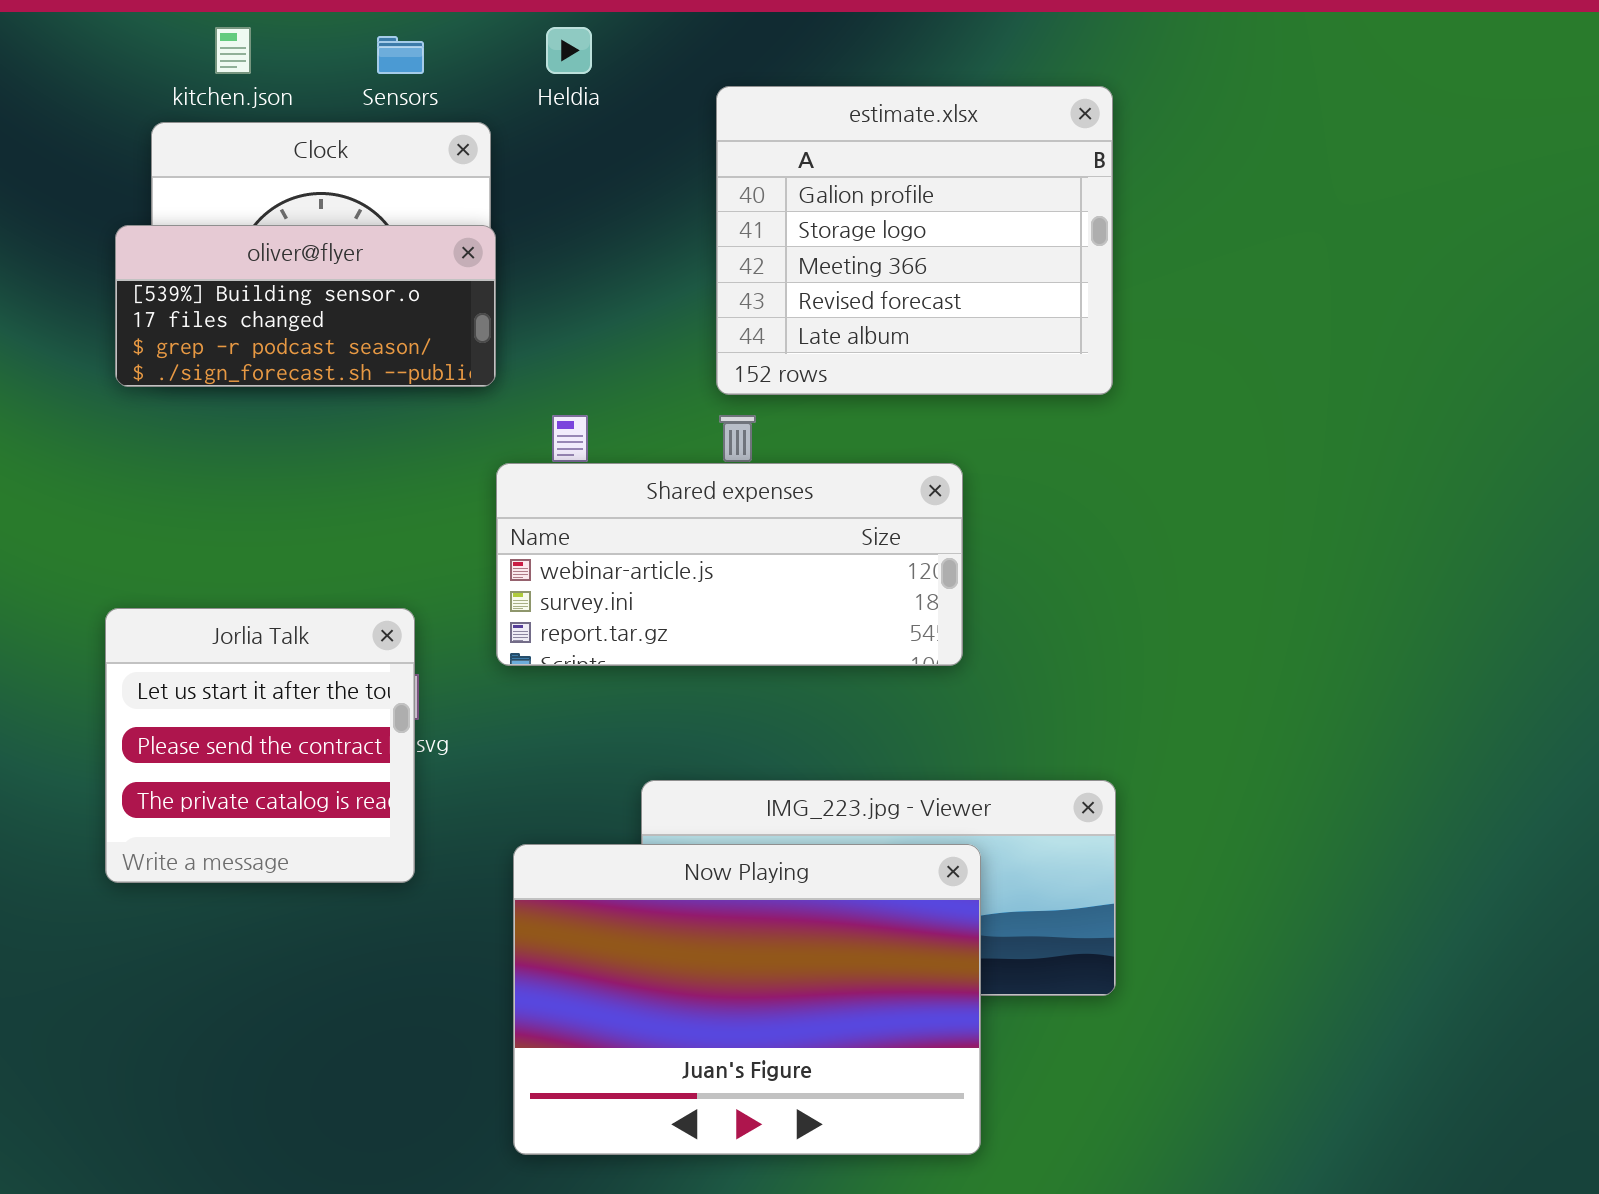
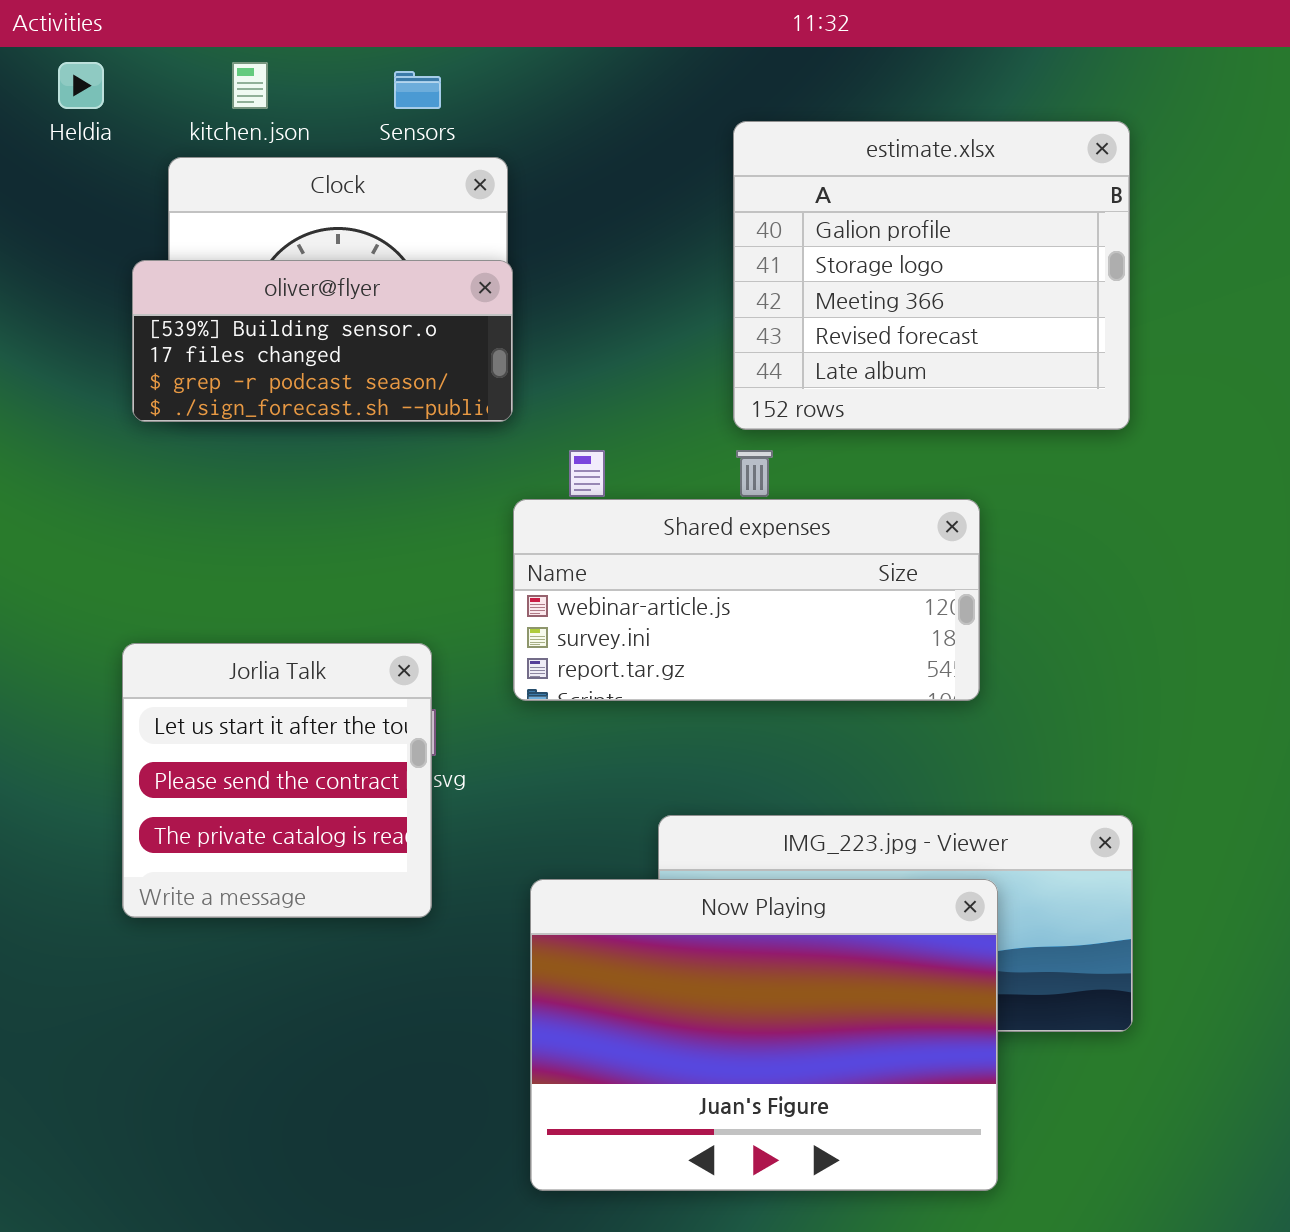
Heldia: [546,27,592,74] -> [58,62,104,109], moved

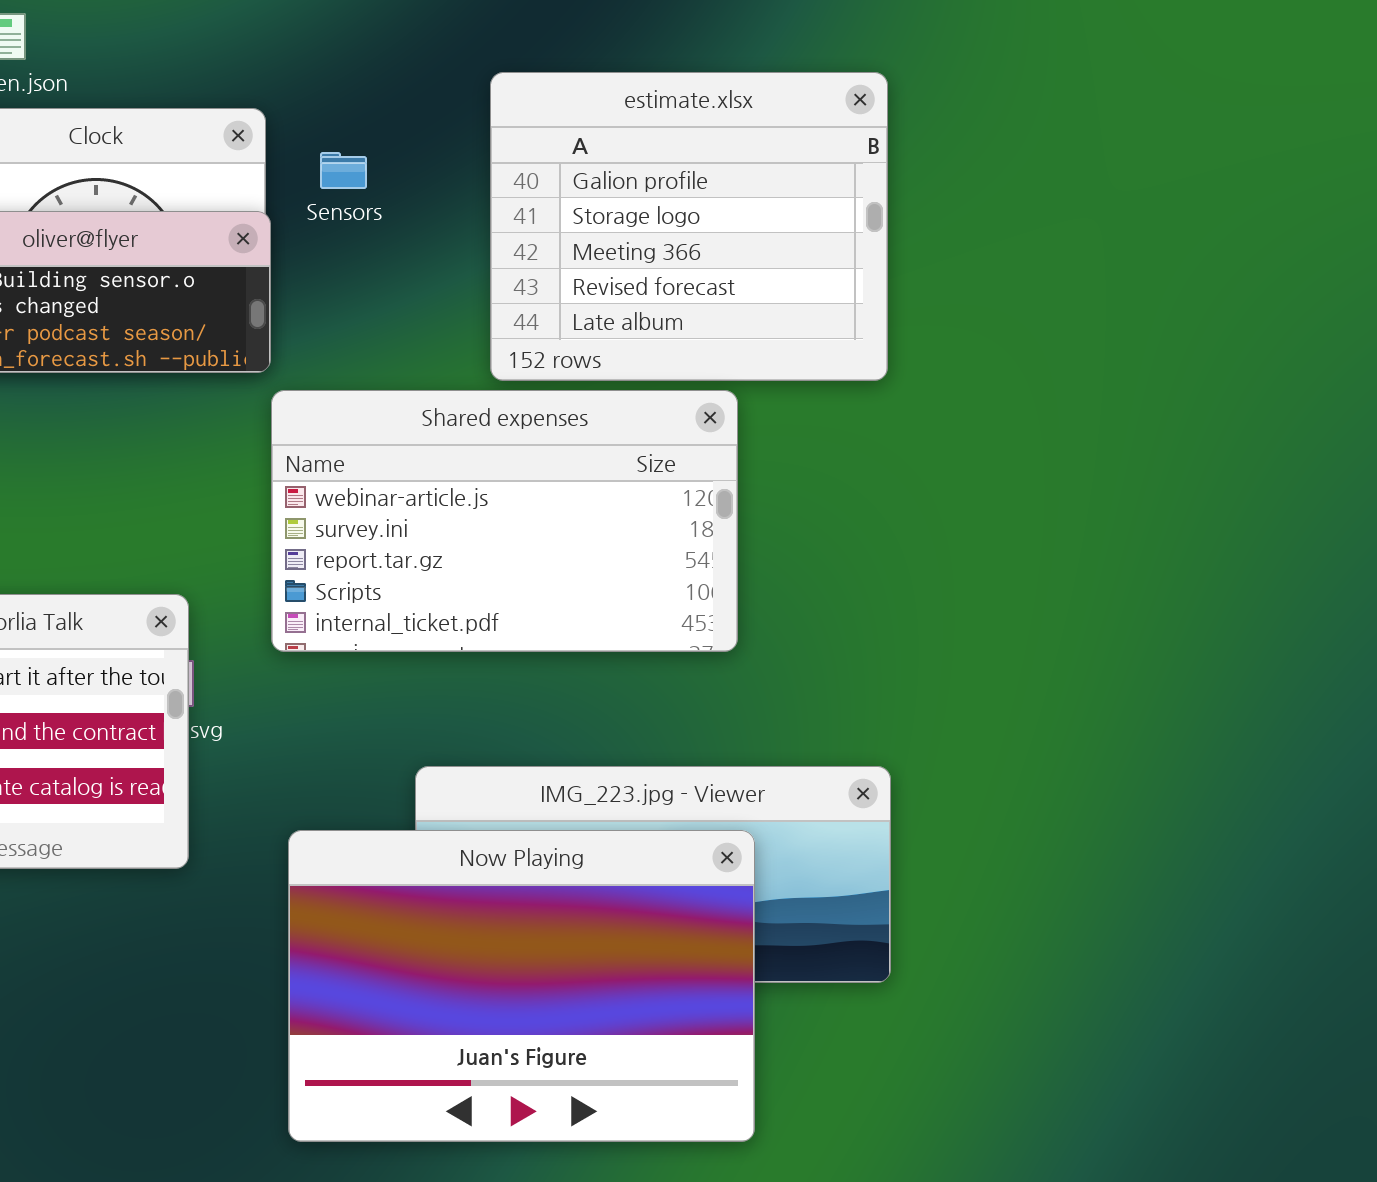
Sensors: [394,71,441,109] -> [320,152,367,189], moved
Shared expenses: [513,499,980,701] -> [271,390,738,652], resized

